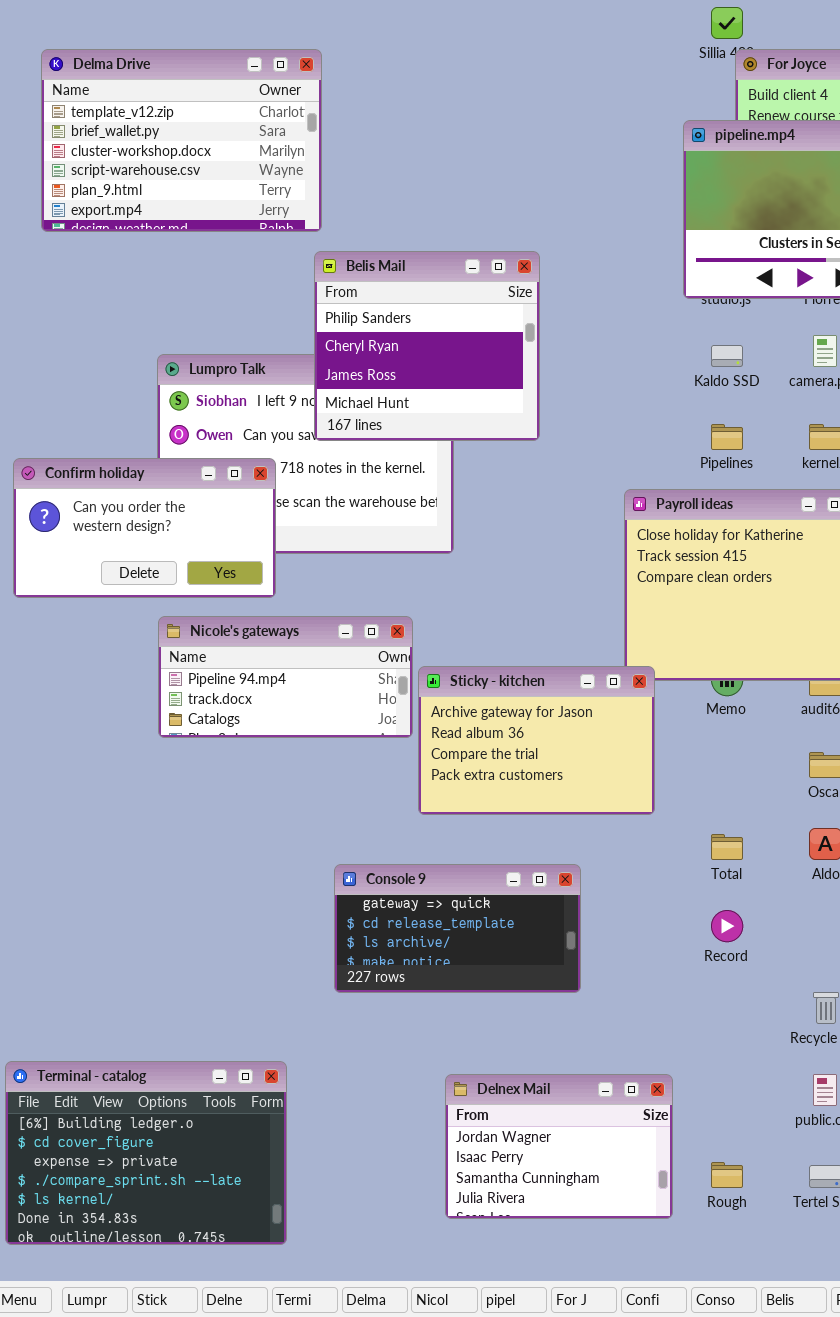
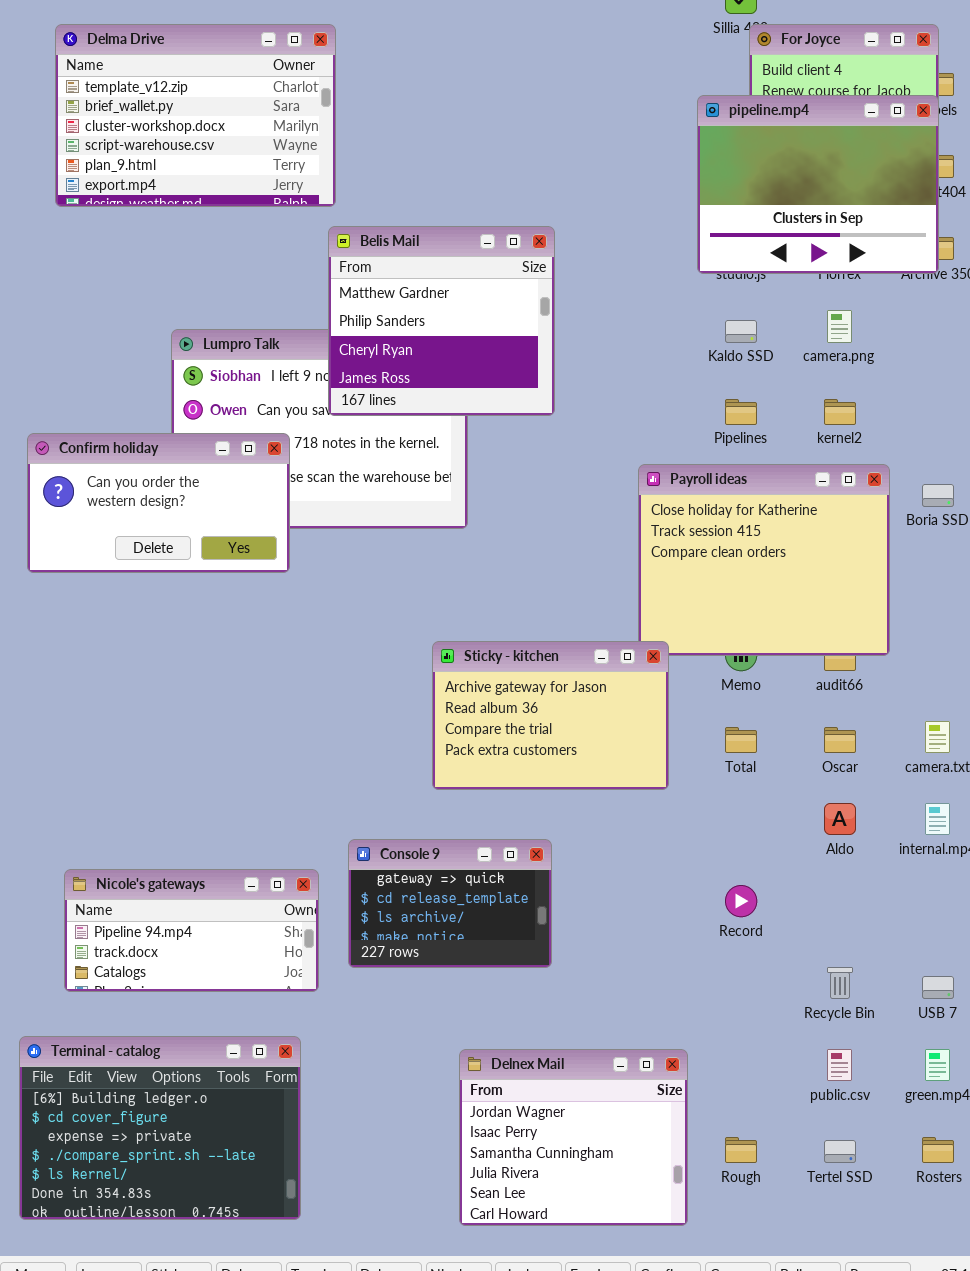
Belis Mail: [314,251,540,441] -> [328,226,555,416], scrolled up 1 row
Nicole's gateways: [158,616,413,738] -> [64,869,319,992], moved
Total: [711,834,743,860] -> [725,727,757,753], moved
Console 9: [334,864,581,993] -> [348,839,552,968], resized
Delnex Mail: [445,1074,673,1219] -> [459,1049,688,1226], resized

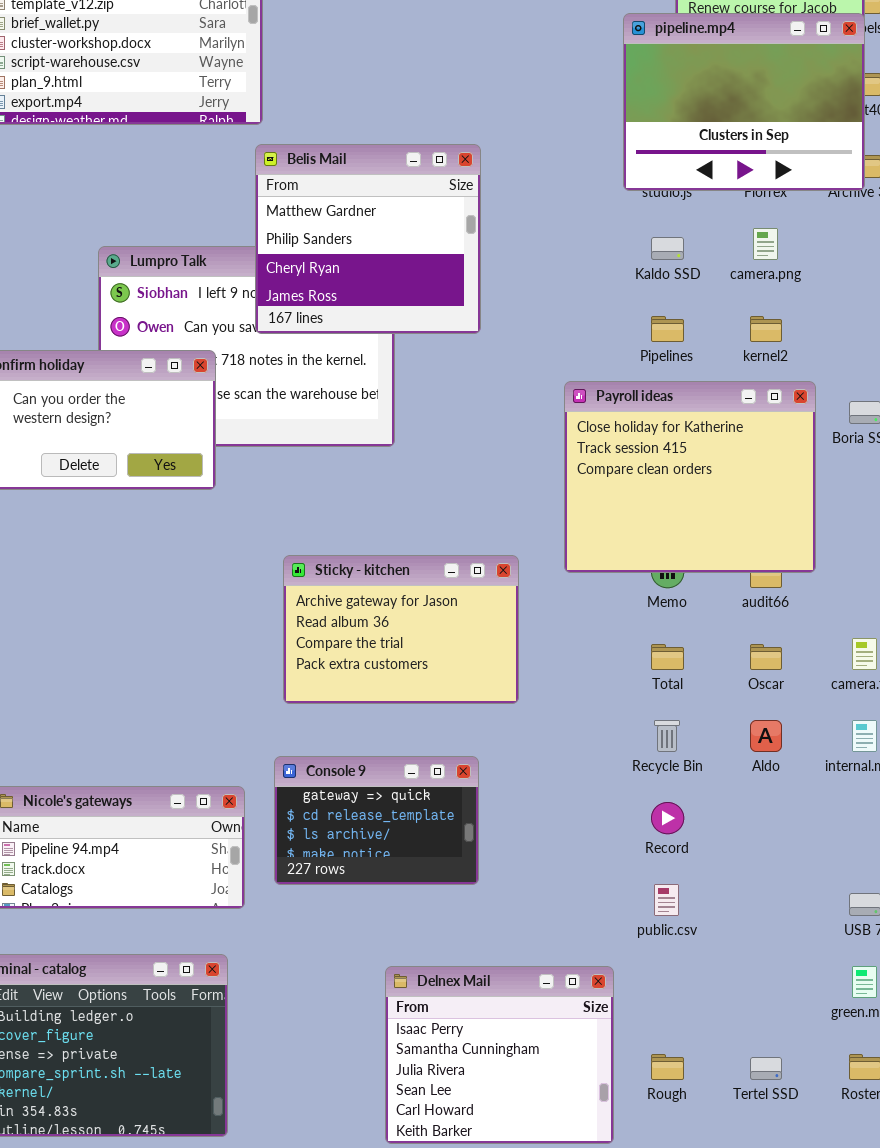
Sticky - kitchen: [432,641,669,790] -> [283,555,519,704], moved
Recycle Bin: [827,967,853,999] -> [654,720,680,752], moved
Delnex Mail: [459,1049,688,1226] -> [385,966,614,1144], scrolled down 1 row
public.csv: [827,1049,852,1081] -> [654,884,679,916], moved

